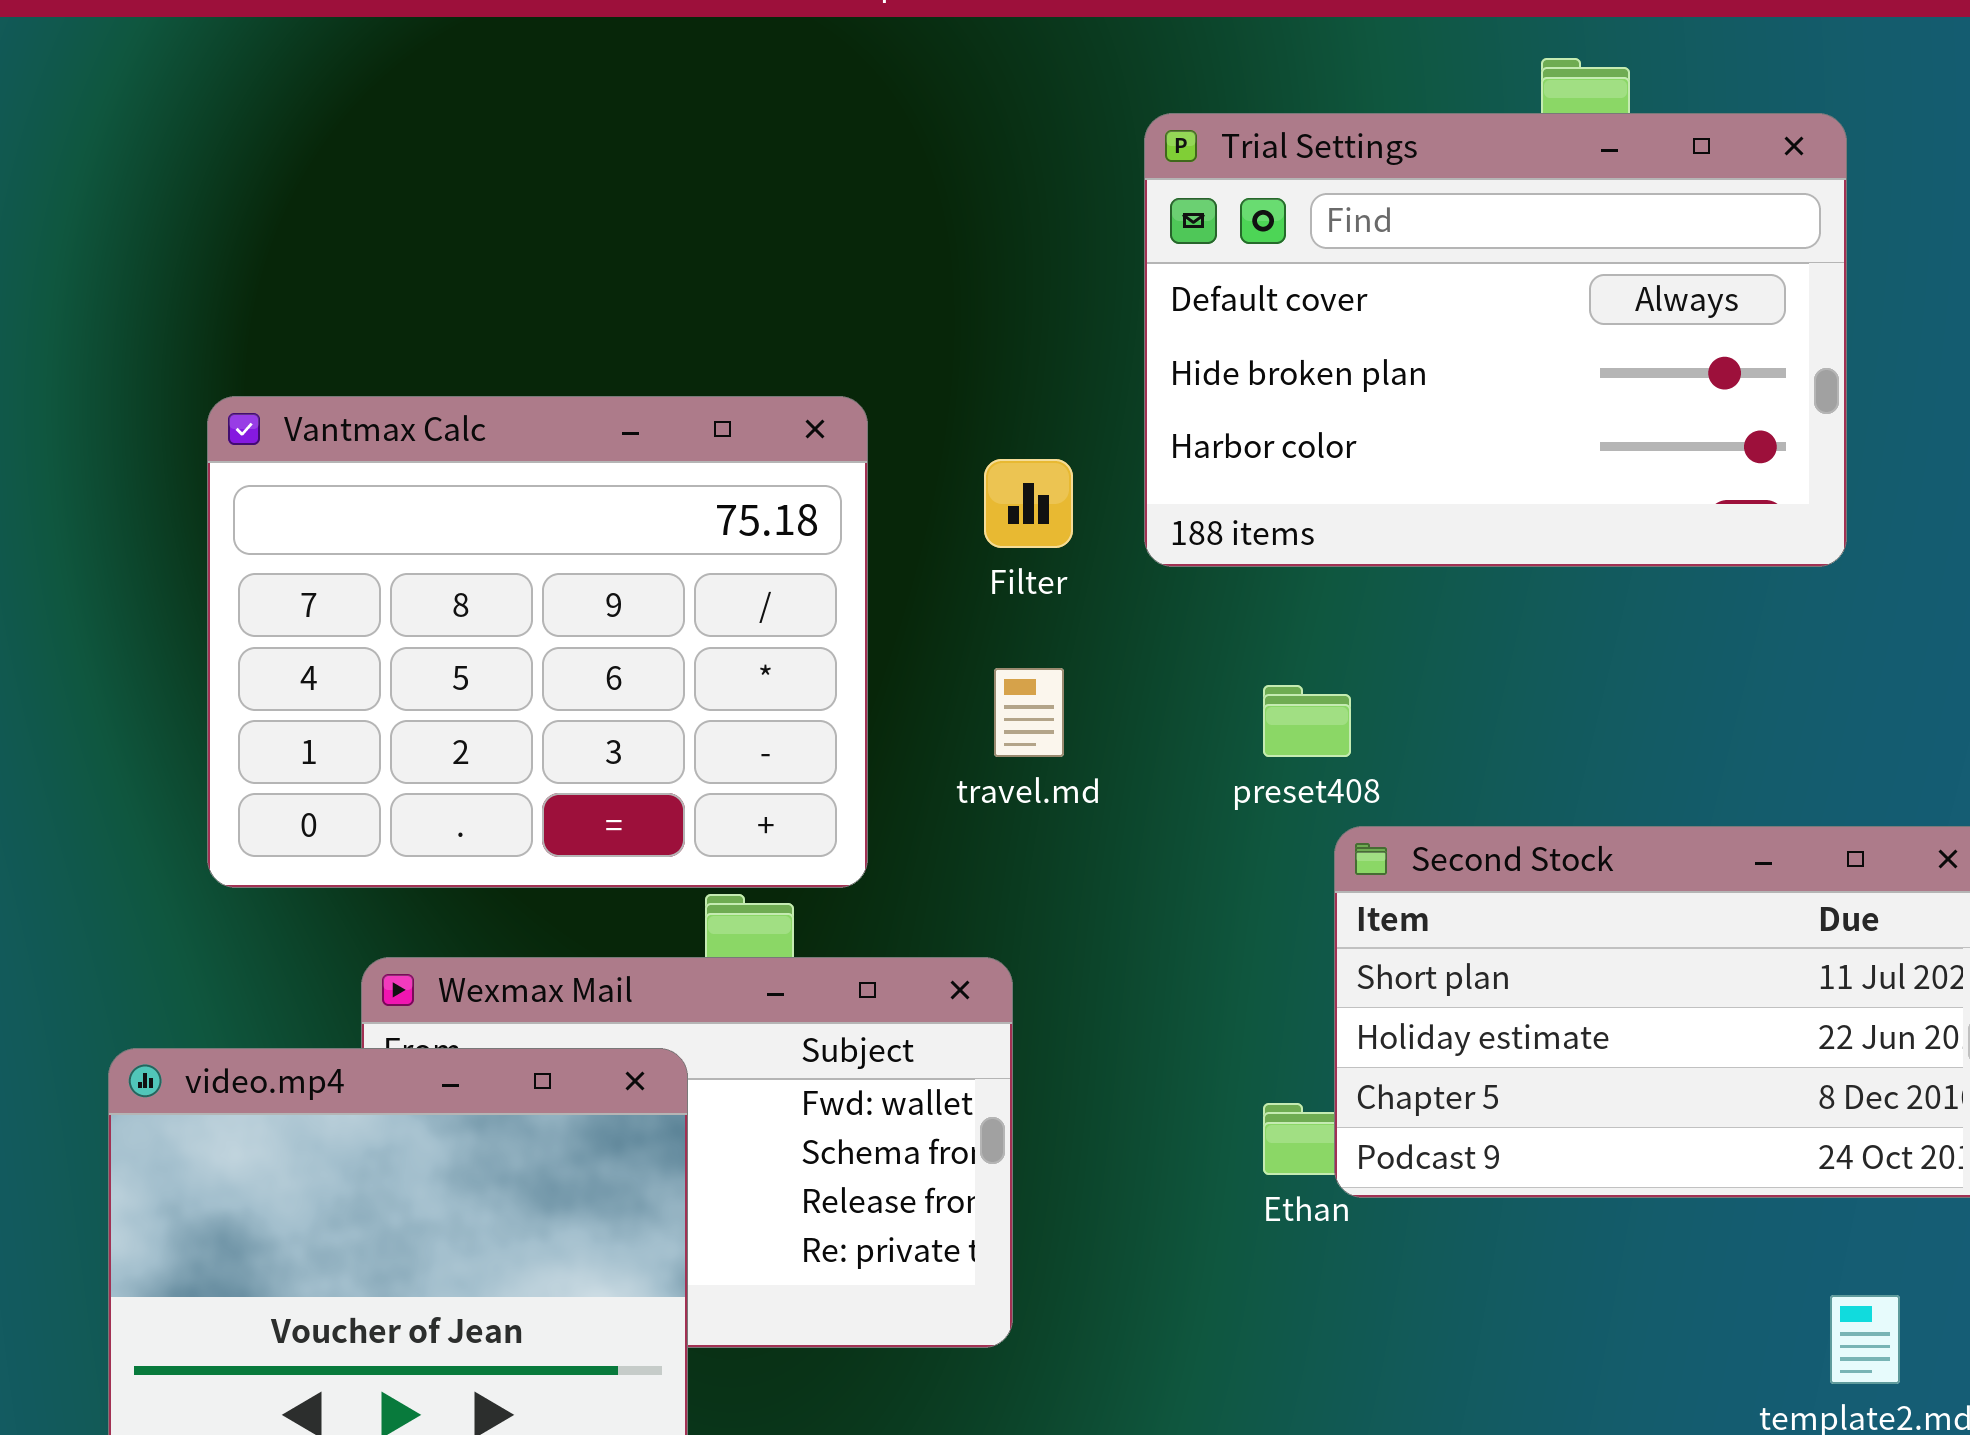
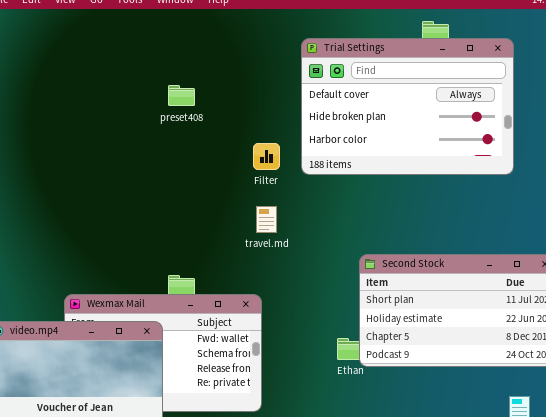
Vantmax Calc: [207,396,868,888] -> none, closed
preset408: [1263,685,1351,757] -> [168,85,195,106], moved

